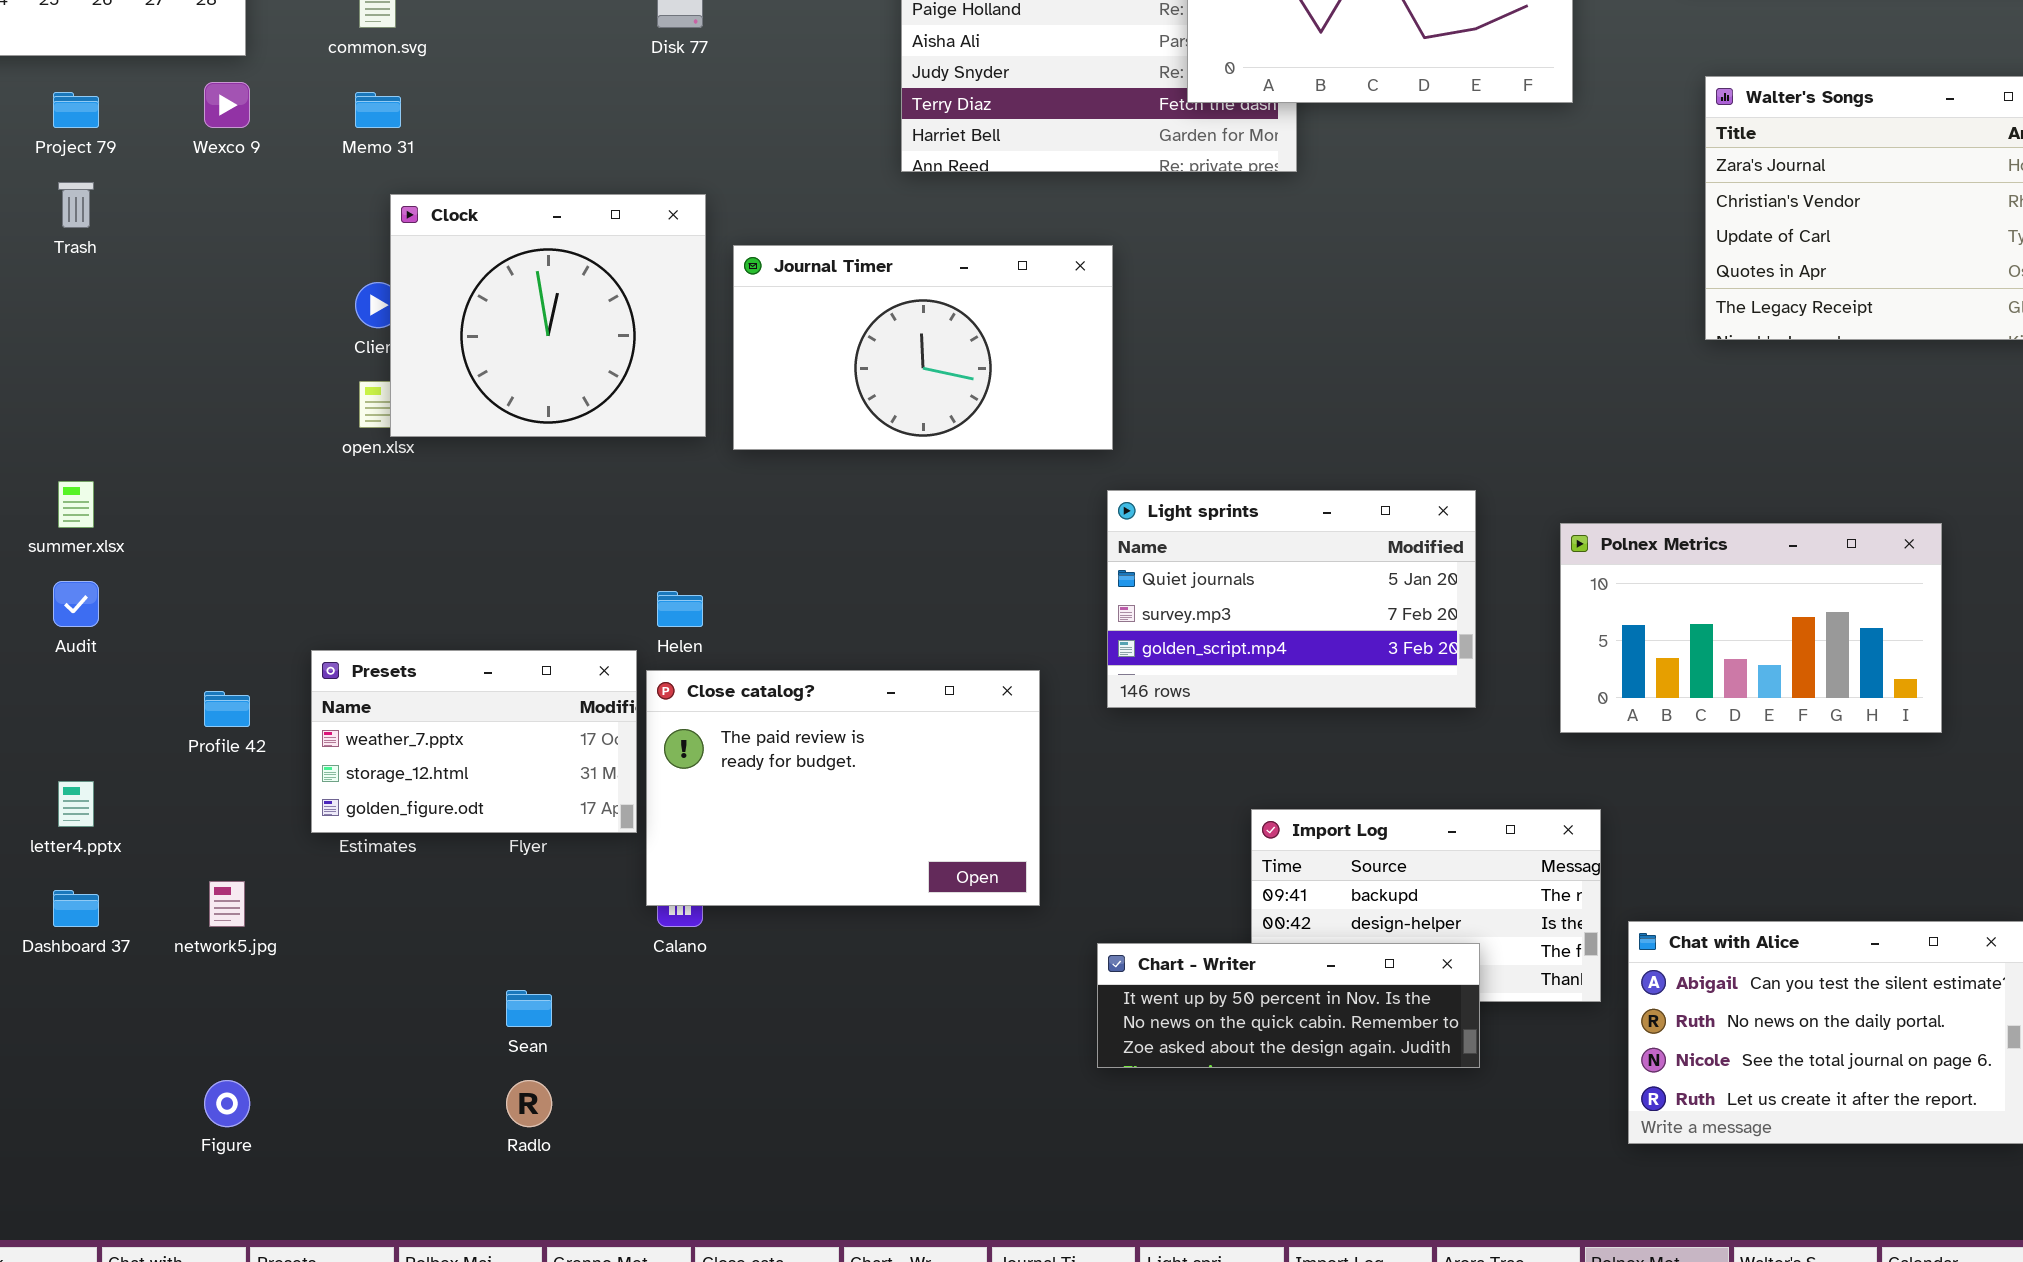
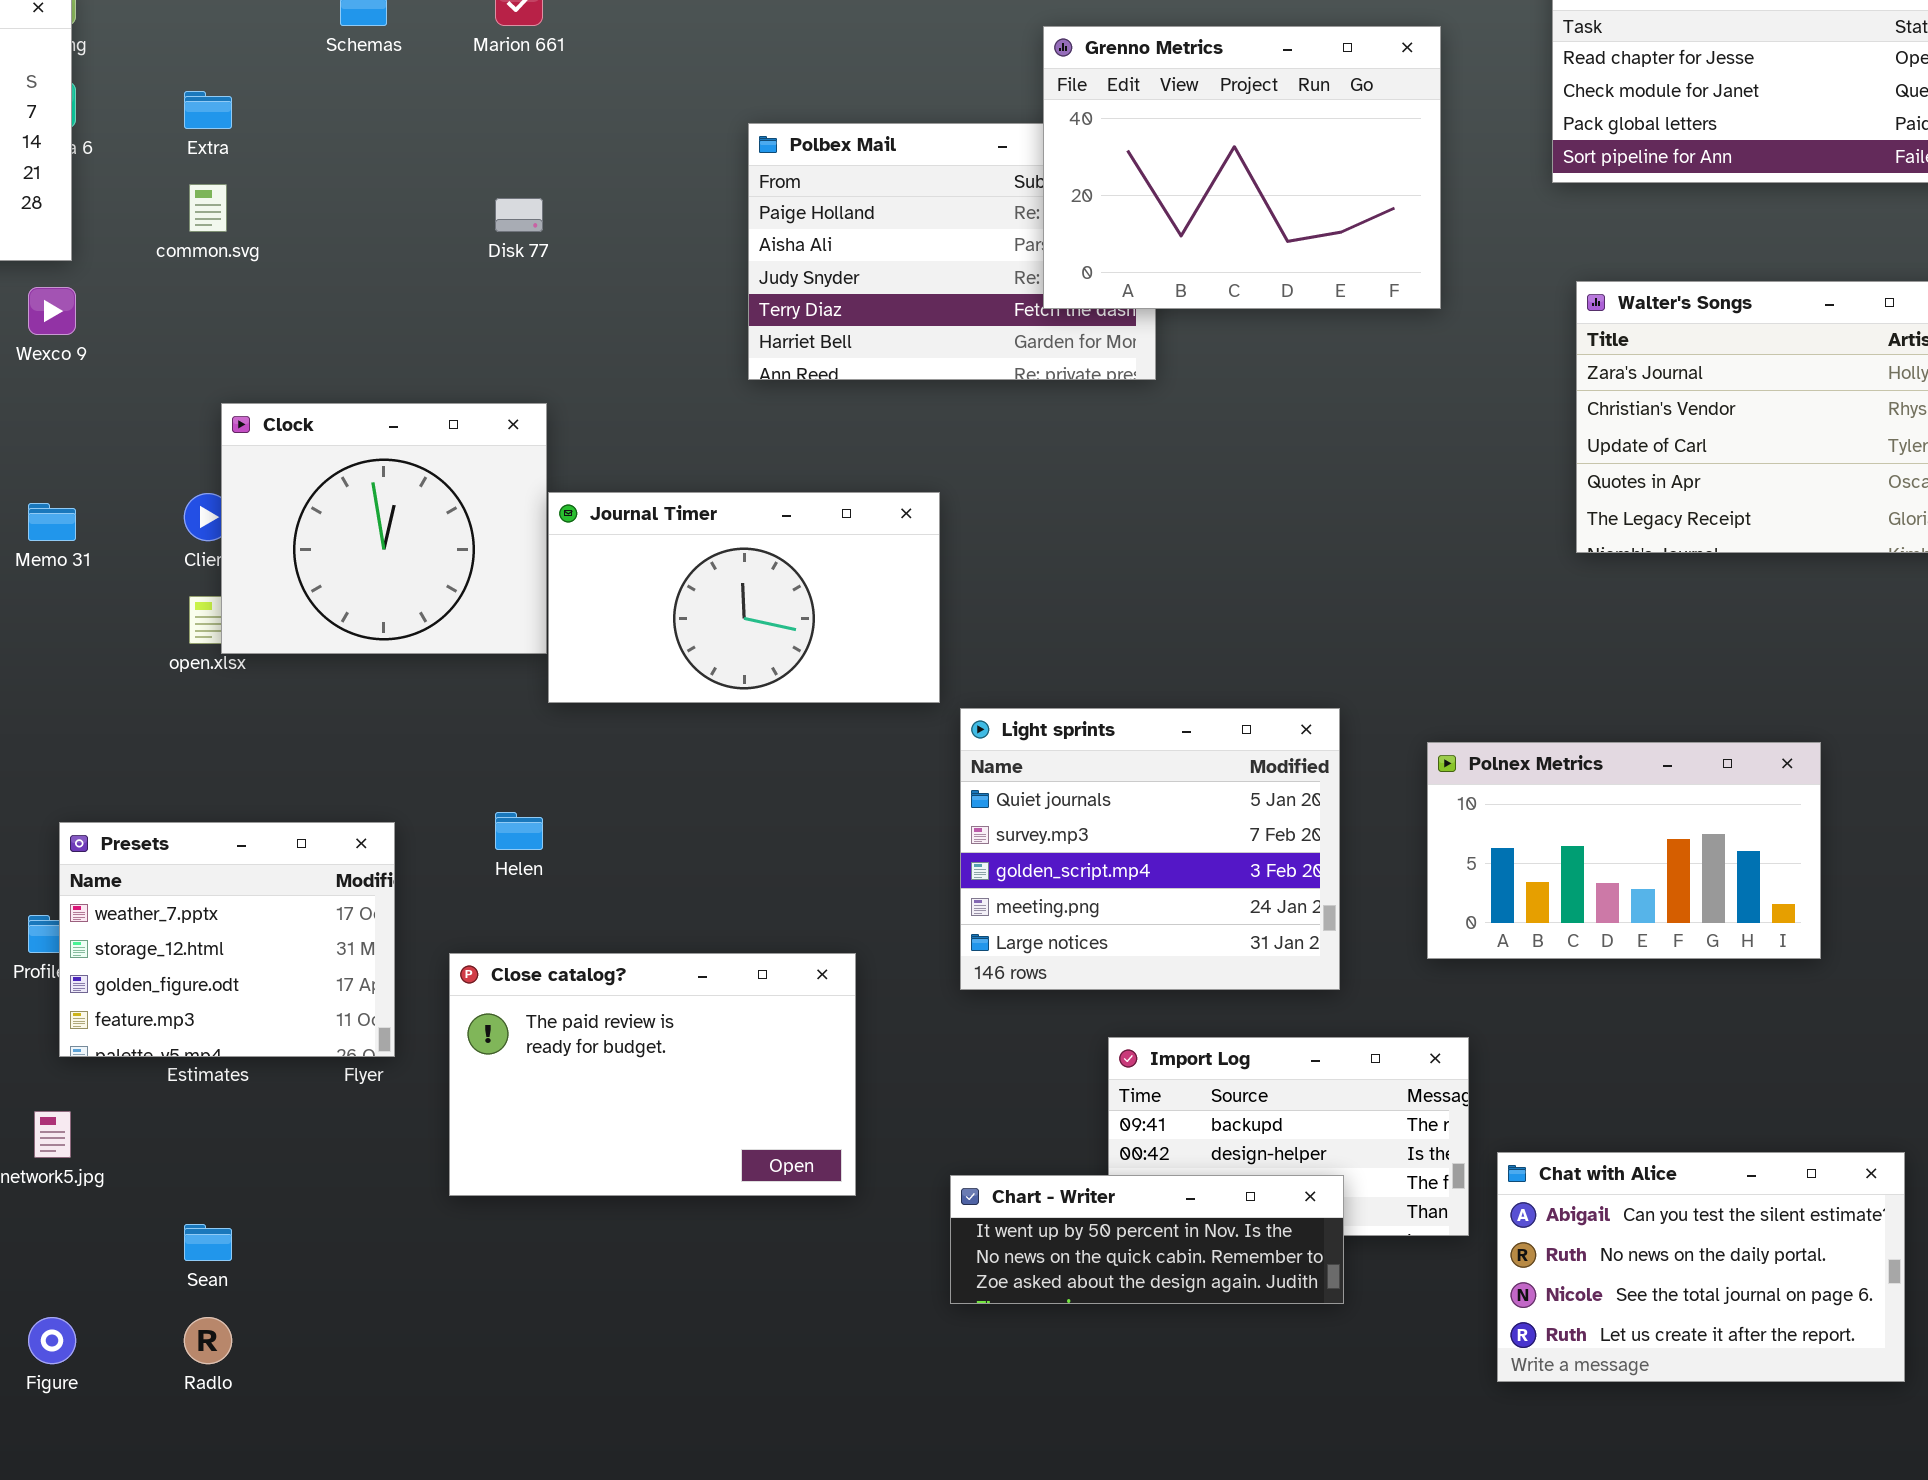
Memo 31: [355,92,401,128] -> [28,503,76,541], moved
Journal Timer: [733,245,1113,450] -> [548,492,940,703], moved
Light sprints: [1107,490,1476,708] -> [960,708,1340,990], resized
Presets: [311,650,637,833] -> [59,822,395,1057], moved, resized
Close catalog?: [646,670,1040,906] -> [449,953,856,1196], moved
Sean: [506,990,552,1027] -> [184,1224,232,1261], moved
Radlo: [506,1080,552,1127] -> [184,1317,232,1364], moved

